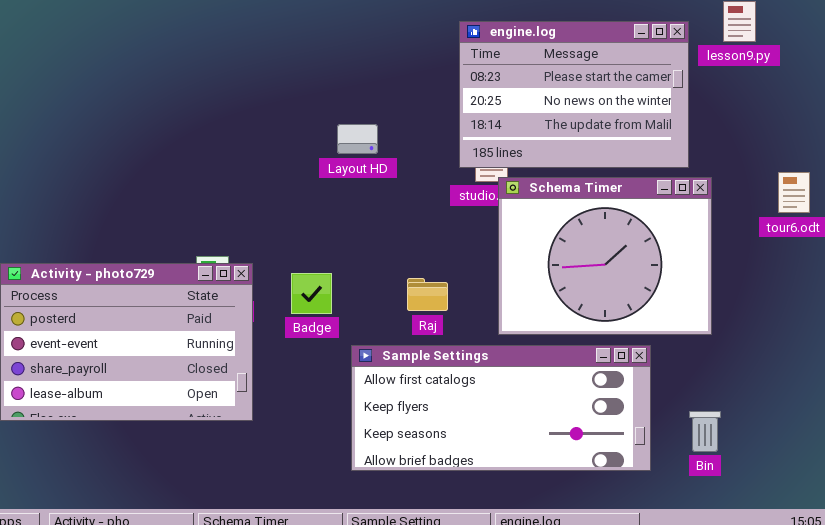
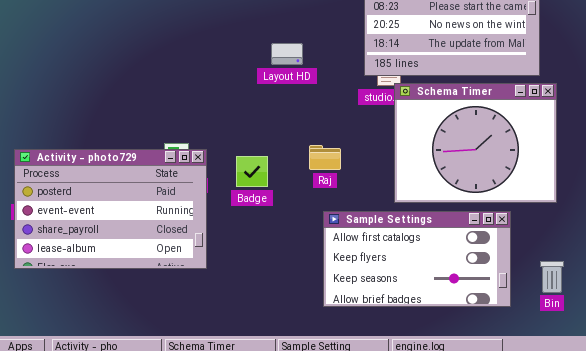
Raj: [407,278,448,311] -> [309,145,341,170], moved
Sample Settings: [351,345,651,471] -> [323,211,511,307], resized

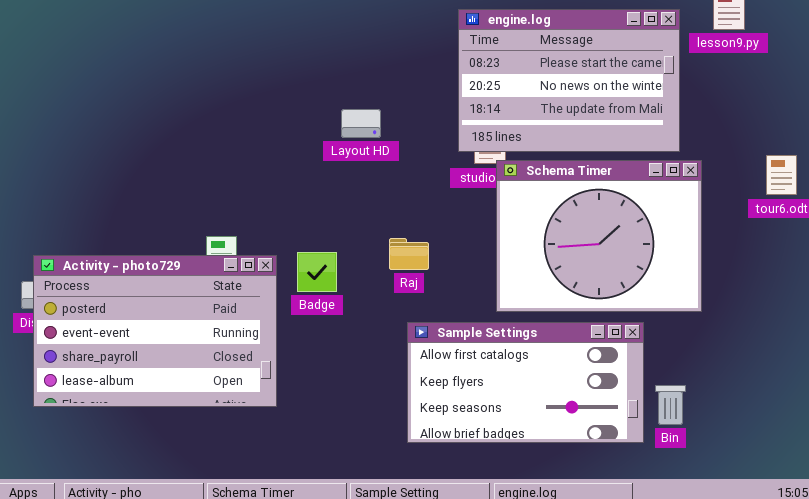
Activity - photo729: [14,149,207,269] -> [33,255,277,407], moved
Bin: [540,261,564,293] -> [655,385,686,425], moved

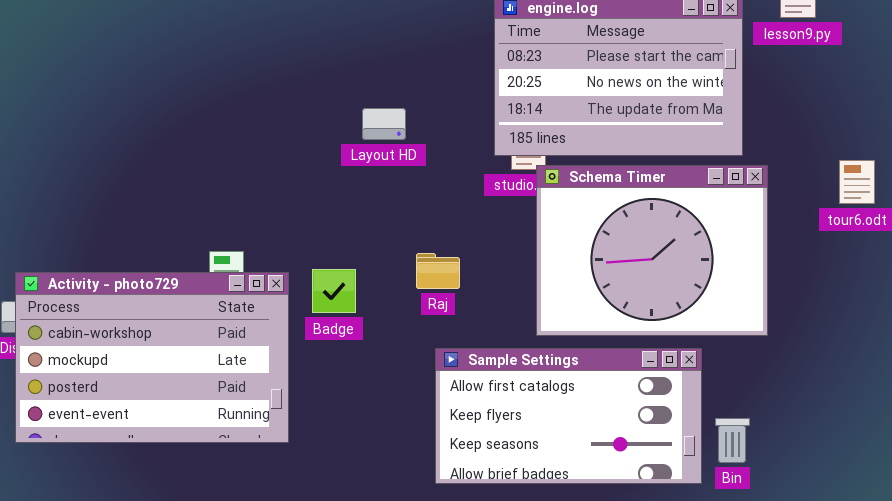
Activity - photo729: [33,255,277,407] -> [15,272,289,443], scrolled up 2 rows

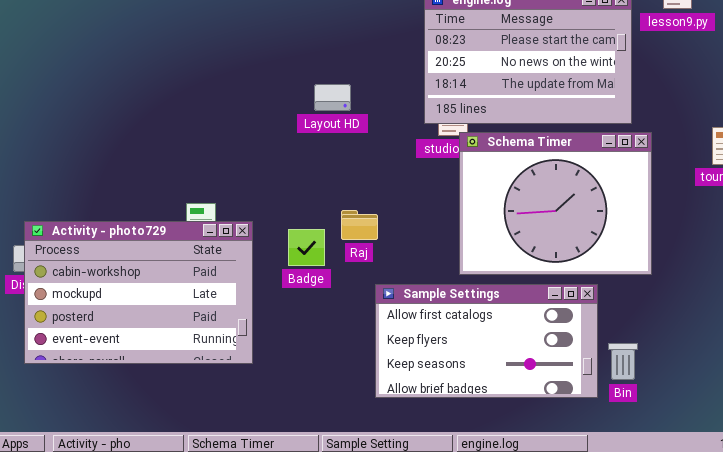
Raj: [416,253,460,289] -> [341,210,378,240], moved
Badge: [312,269,356,313] -> [288,229,325,266], moved

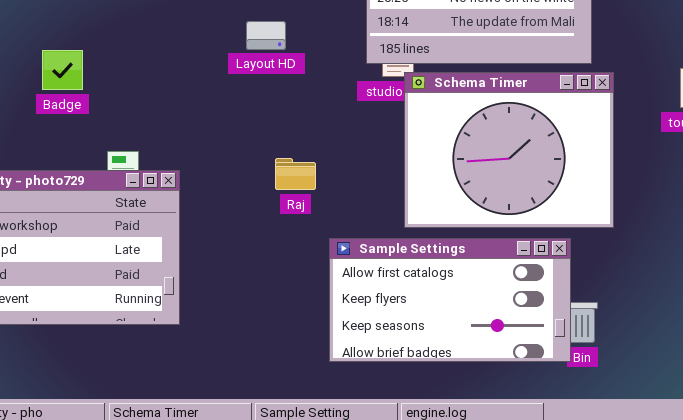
Badge: [288,229,325,266] -> [42,50,83,90], moved
Sample Settings: [375,284,598,398] -> [329,238,571,362], moved

